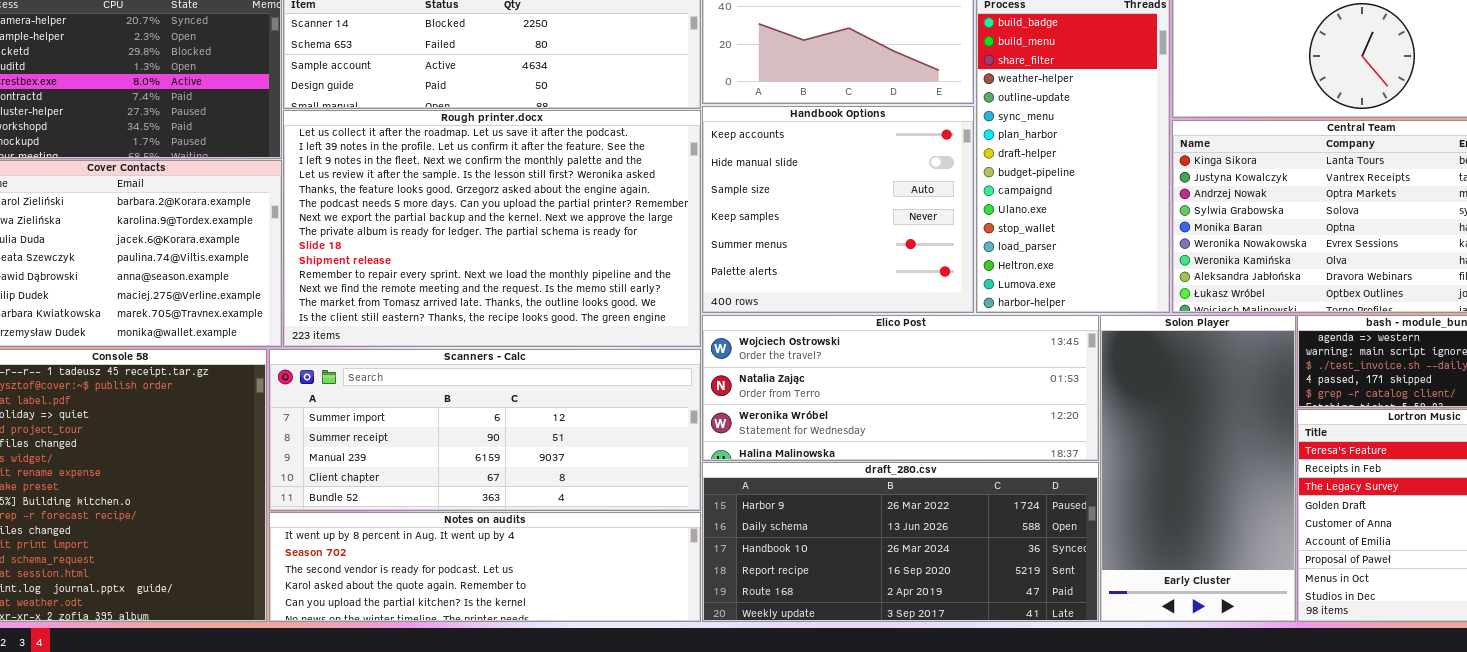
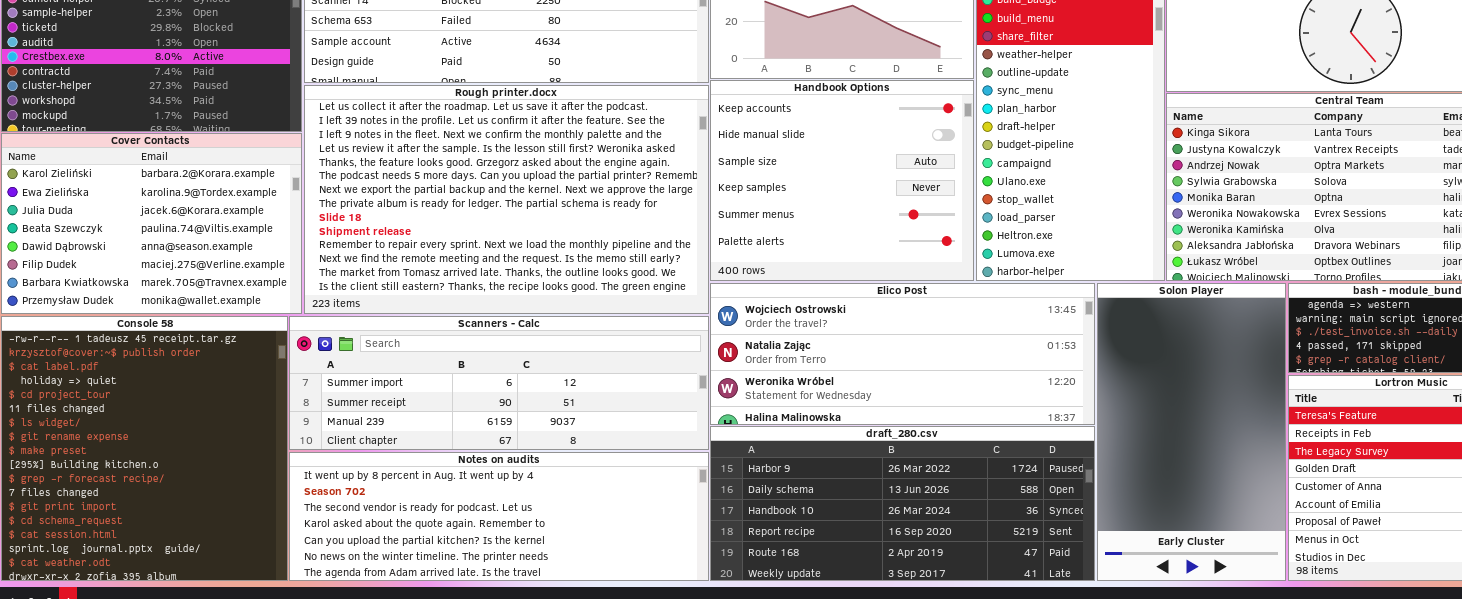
Scanners - Calc: [269,349,701,511] -> [289,316,709,450], resized
Notes on audits: [269,512,701,622] -> [289,452,709,581], resized

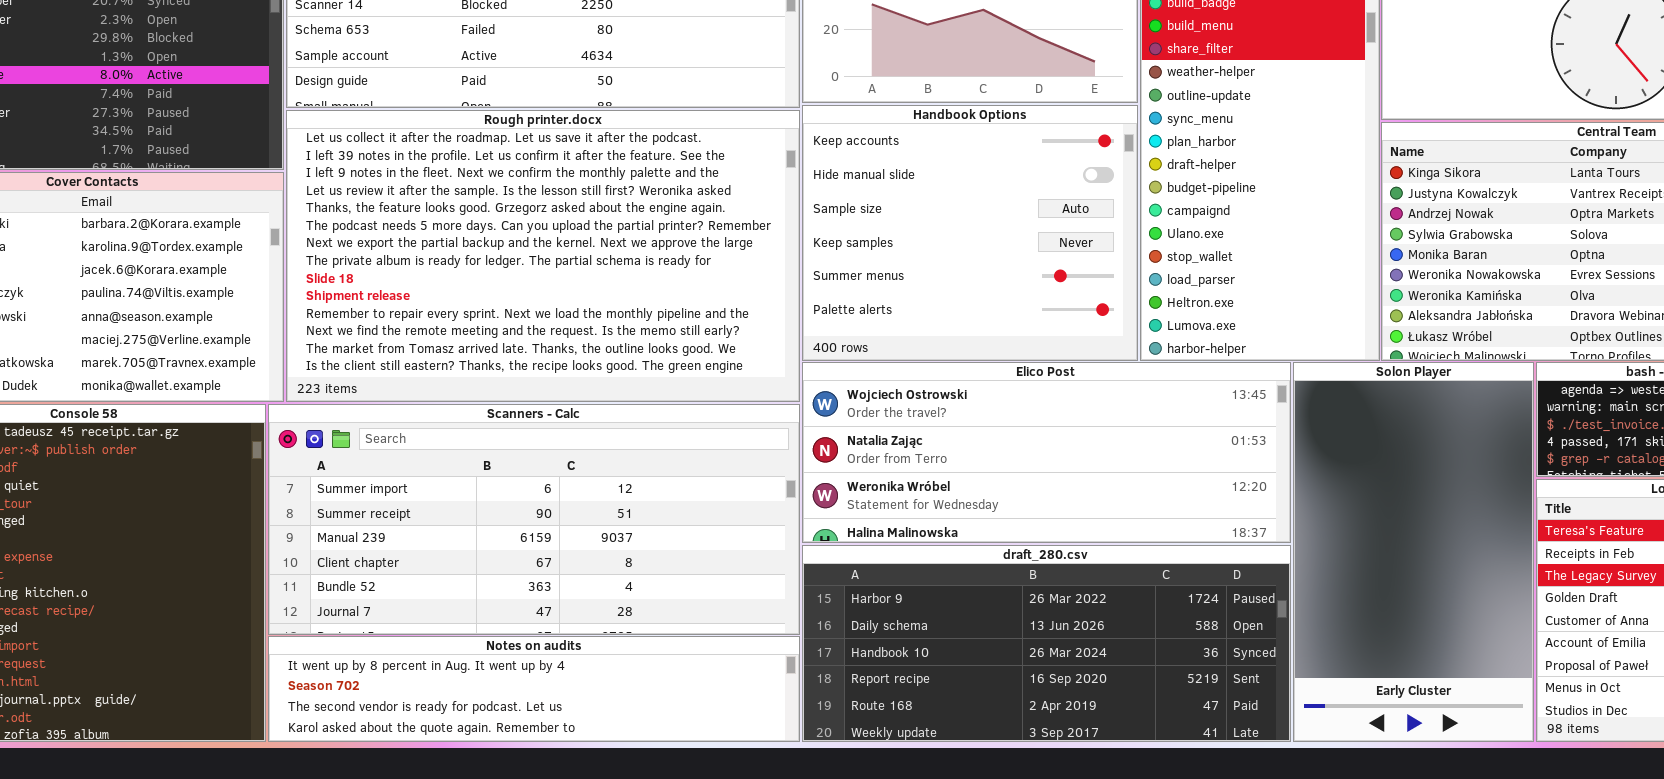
Scanners - Calc: [289,316,709,450] -> [268,404,800,635], resized
Notes on audits: [289,452,709,581] -> [268,636,800,742], resized

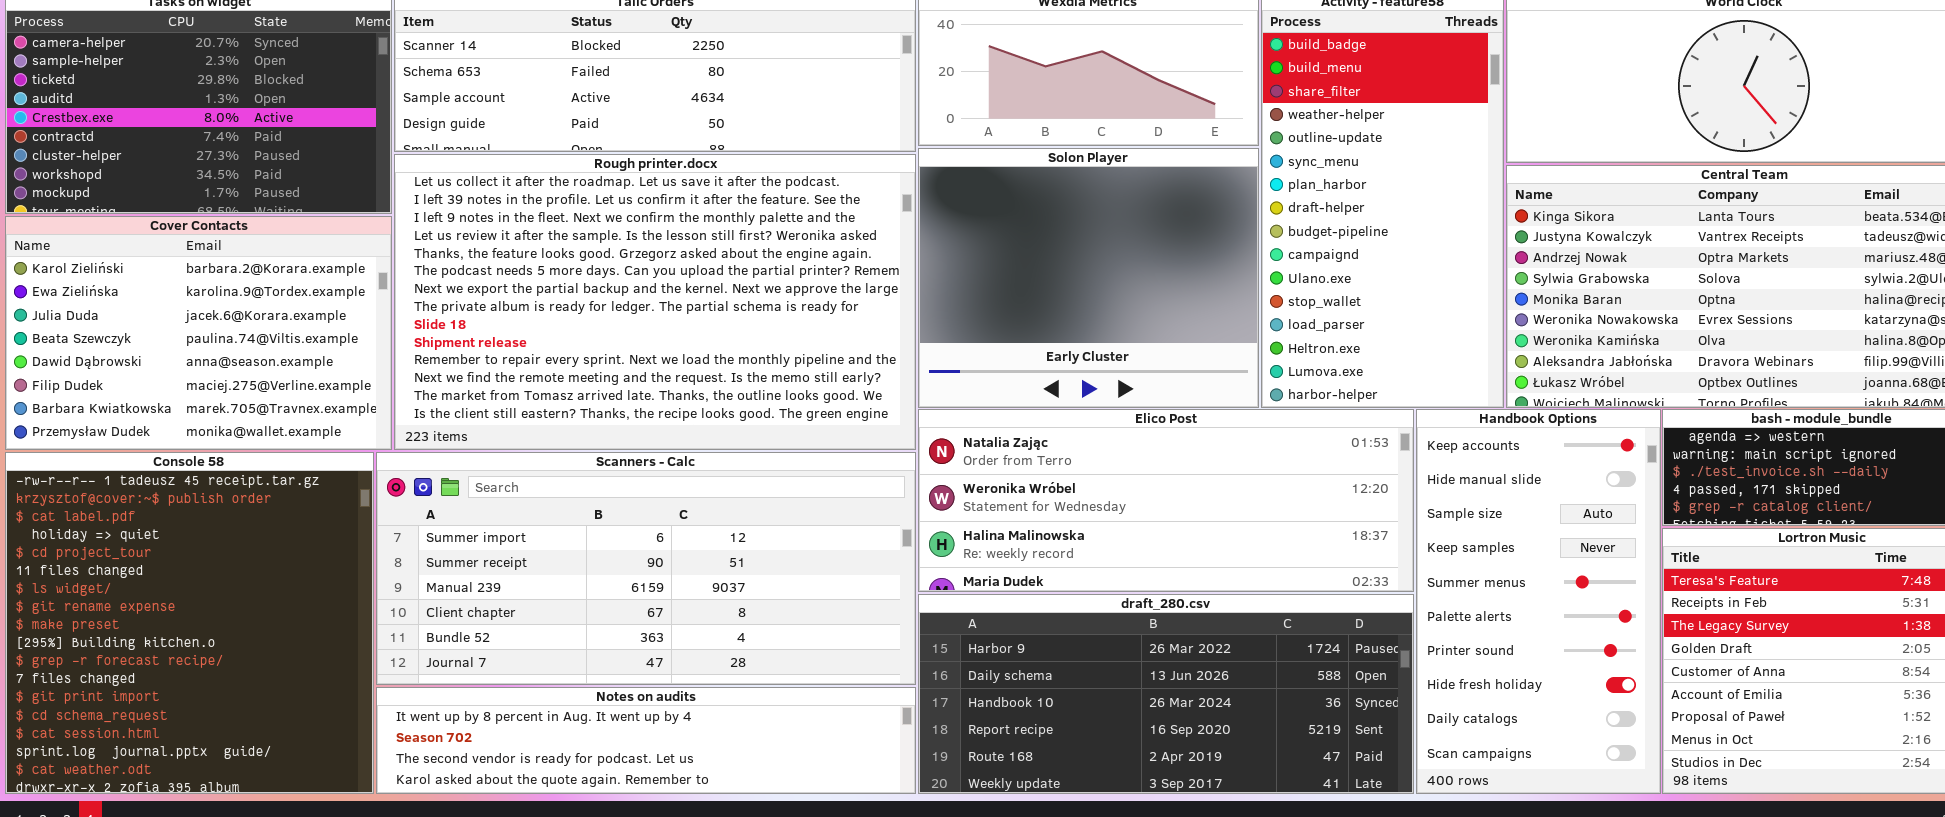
Handbook Options: [802,105,1138,361] -> [1416,409,1661,794], moved, resized
Elico Post: [802,362,1291,543] -> [918,409,1414,592], scrolled down 1 row
Solon Player: [1293,362,1534,742] -> [918,148,1259,408], moved, resized

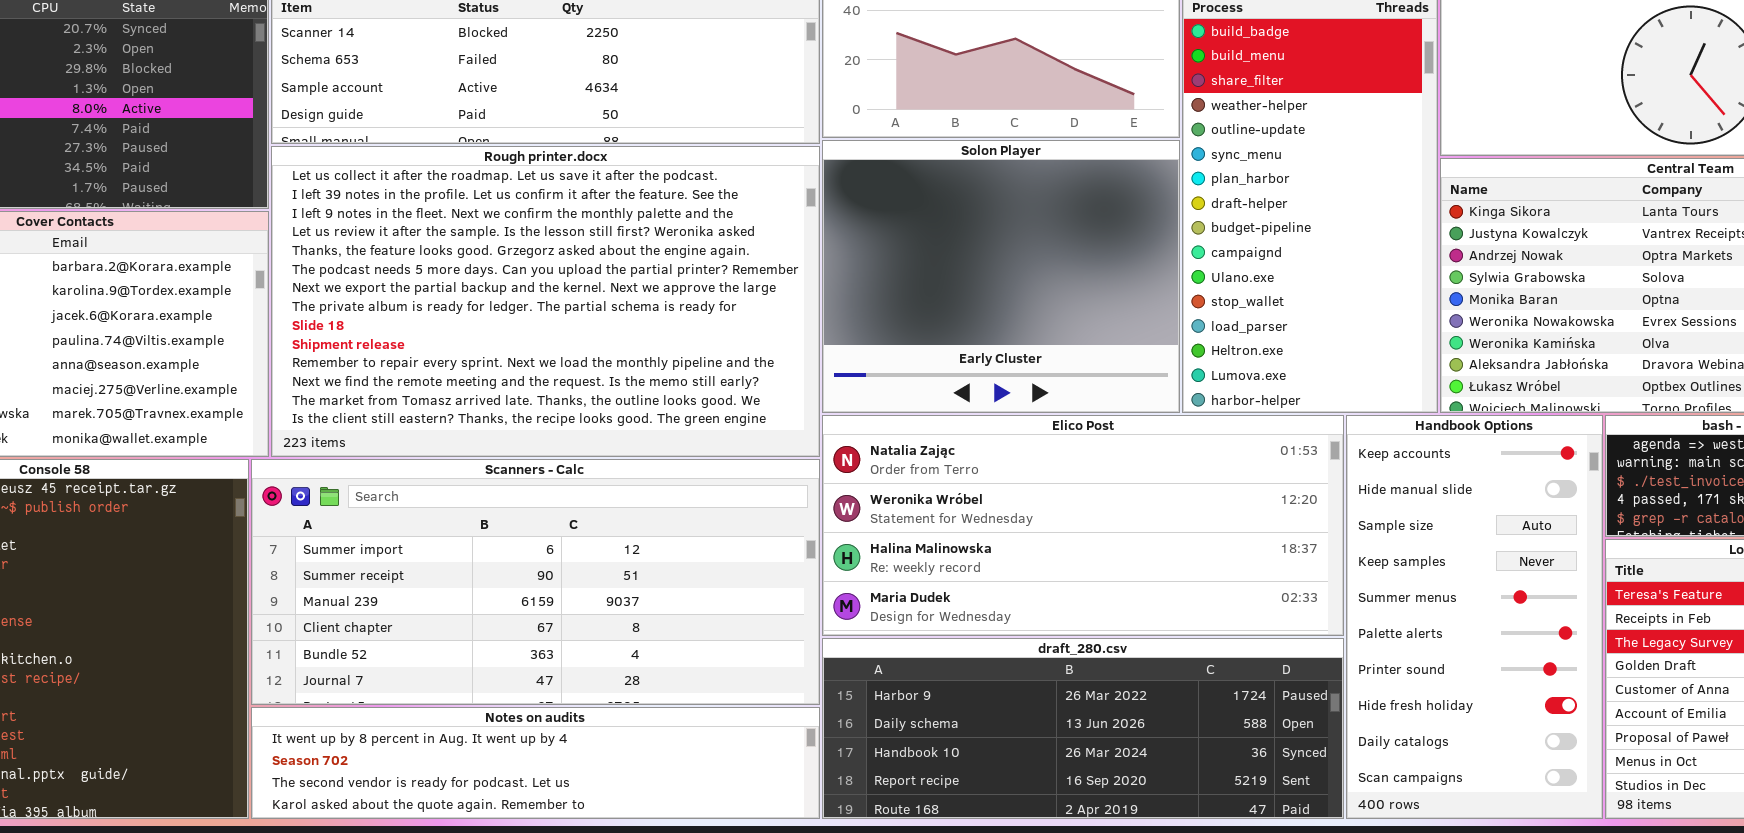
Elico Post: [918,409,1414,592] -> [822,415,1344,636], resized
draft_280.csv: [918,594,1414,794] -> [822,638,1344,819], resized

